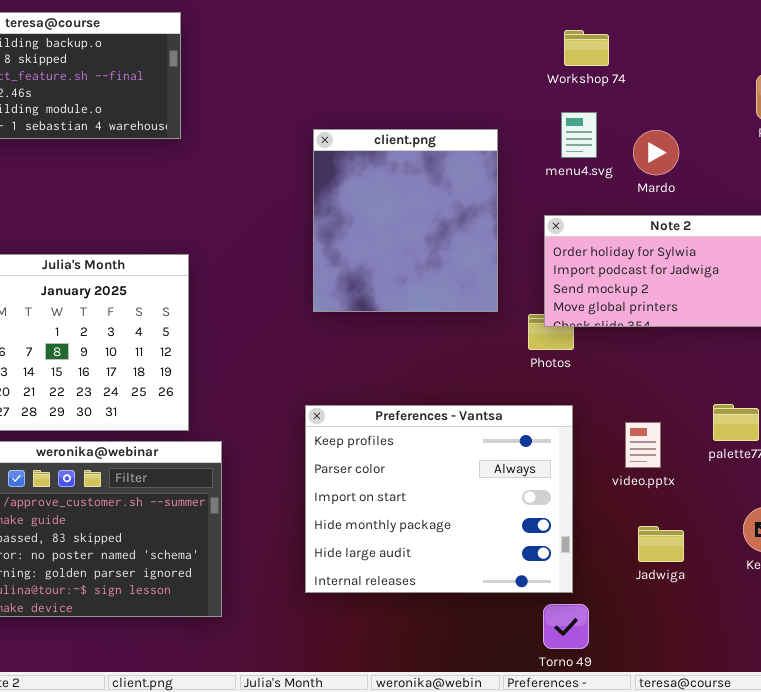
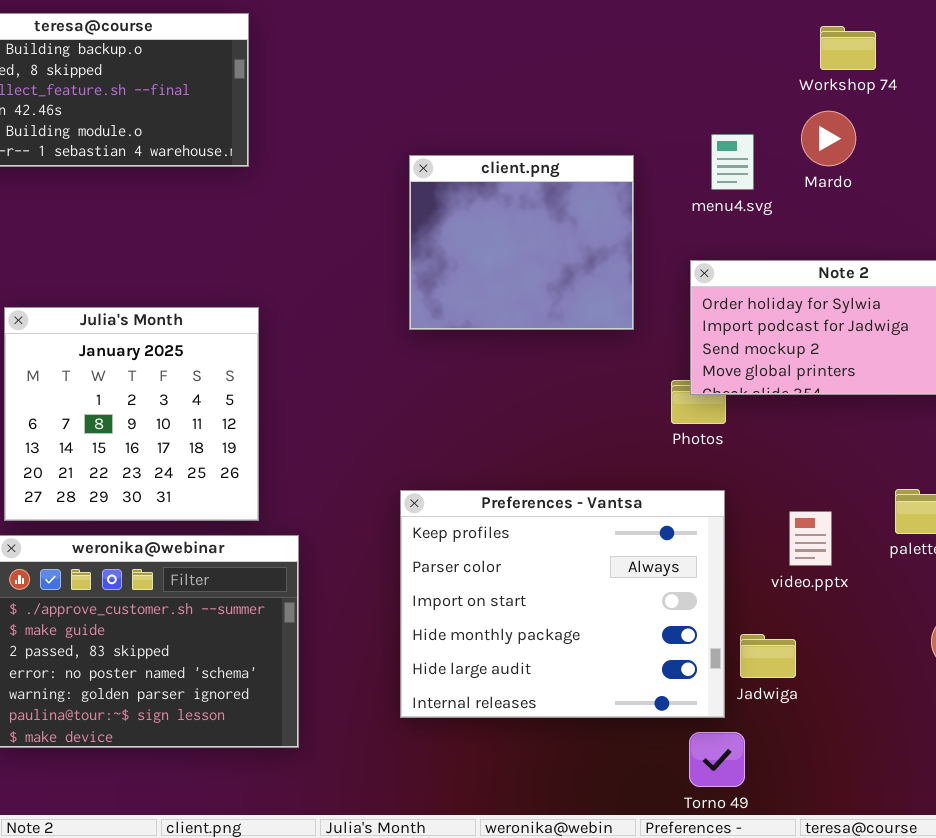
Workshop 74: [564,30,609,66] -> [820,26,876,70], moved
client.png: [313,129,498,312] -> [409,155,634,330], resized
Mardo: [633,130,679,175] -> [801,111,856,166], moved
Jadwiga: [638,526,684,562] -> [740,634,796,678], moved

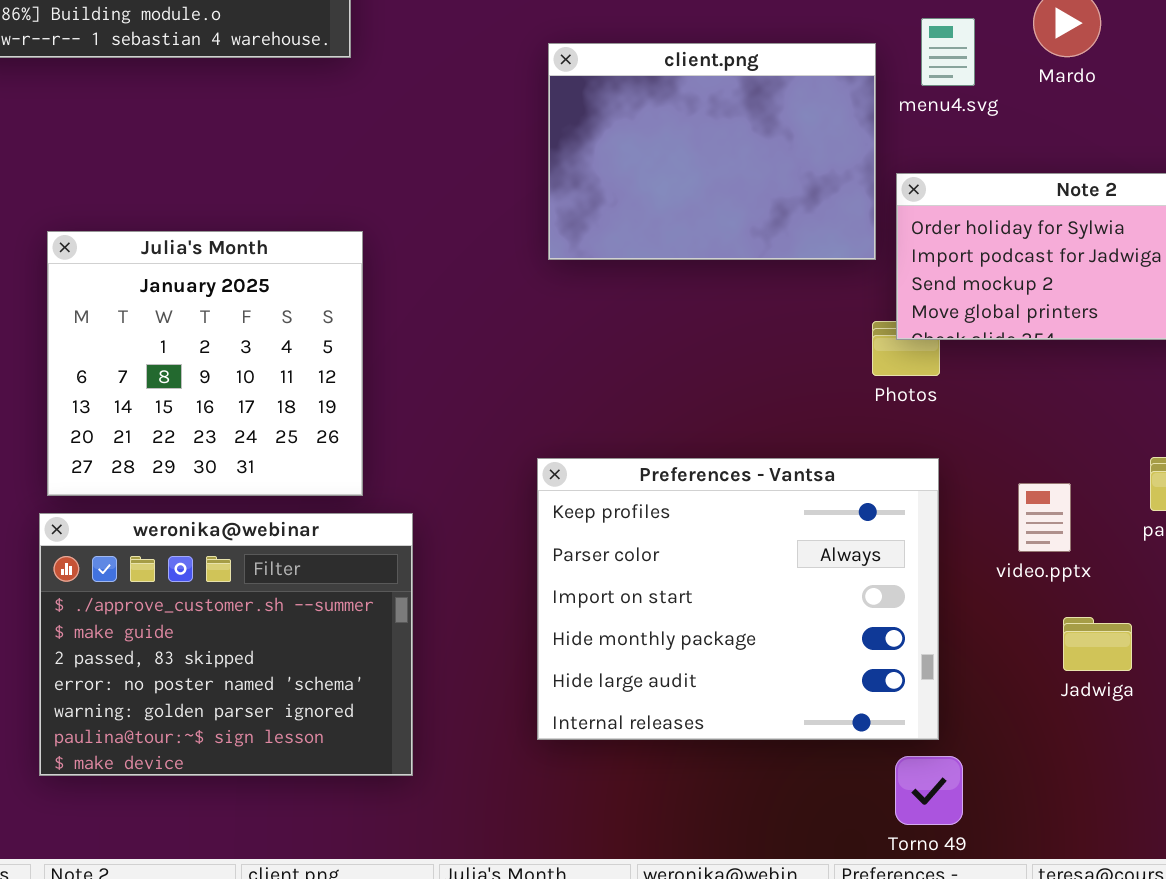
client.png: [409,155,634,330] -> [548,43,876,260], resized
Jadwiga: [740,634,796,678] -> [1063,617,1132,671], moved

